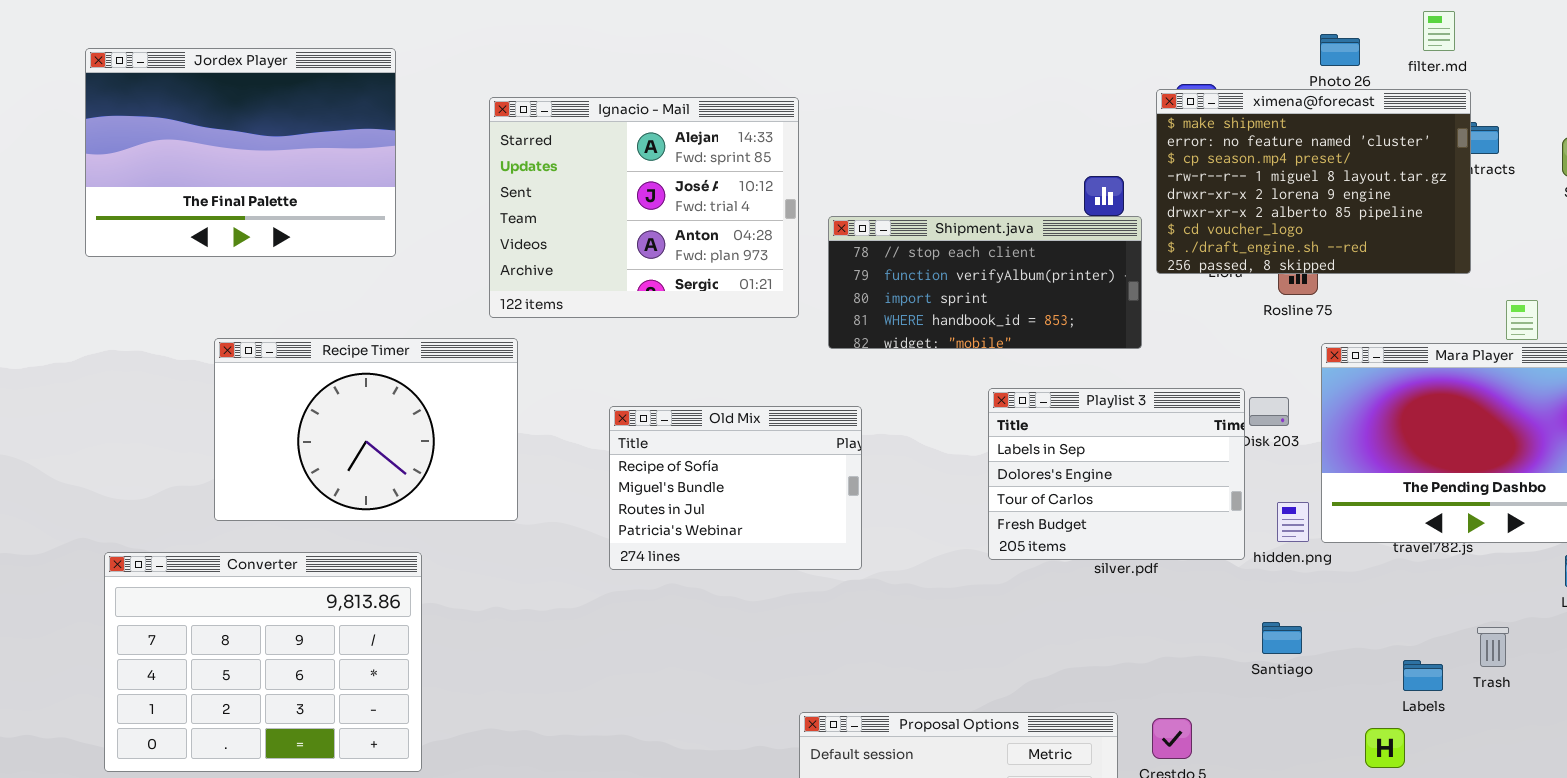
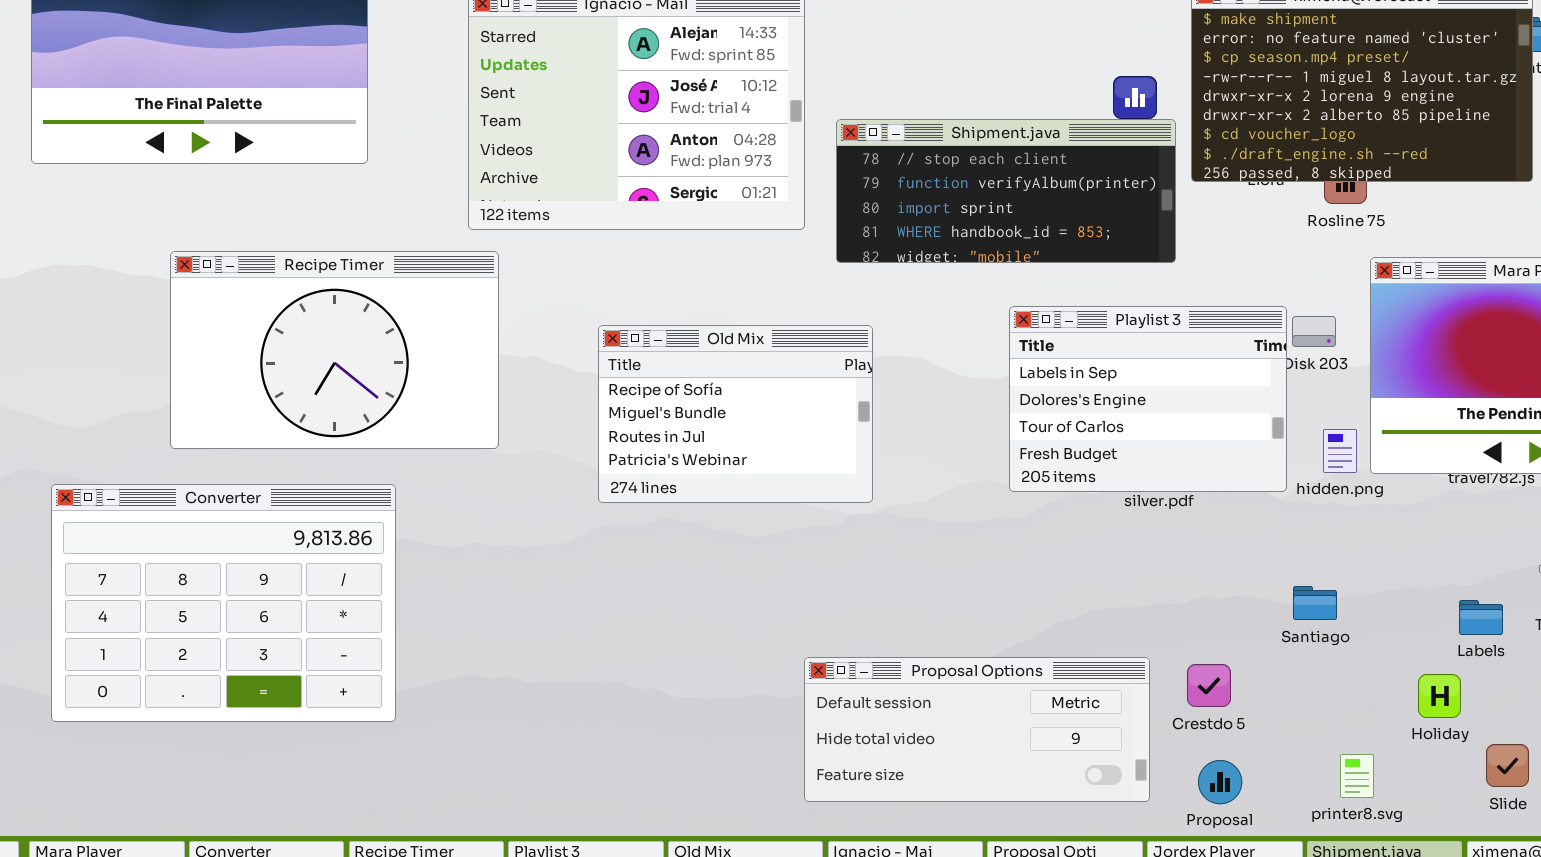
Santiago: [1262,622,1302,654] -> [1293,586,1337,620], moved

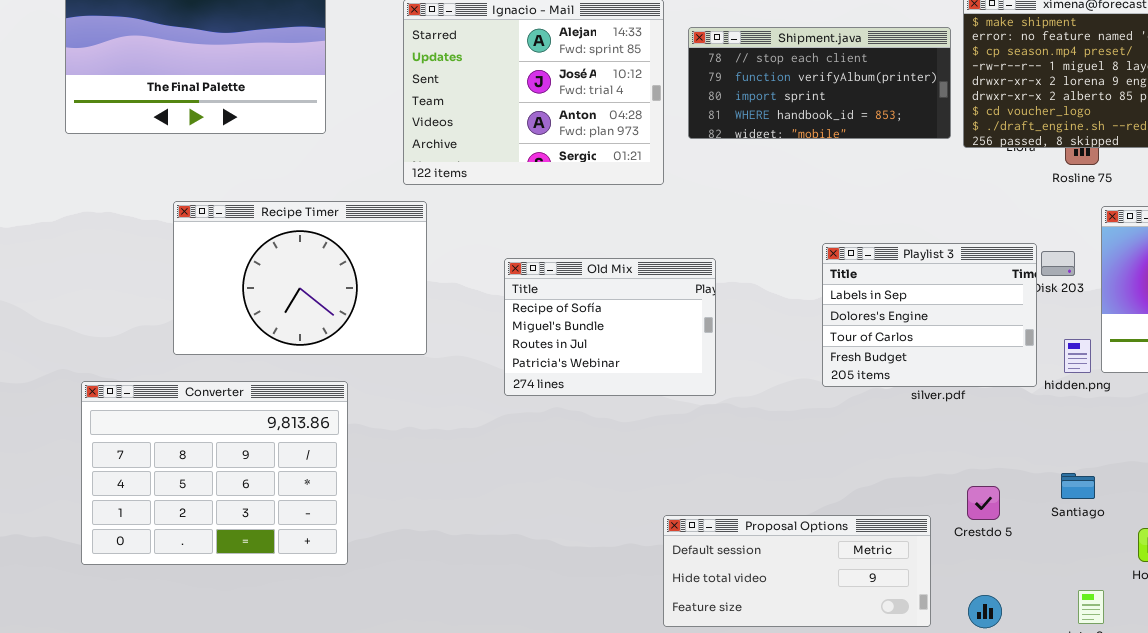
Shipment.java: [836,119,1176,263] -> [688,27,951,139], moved
Santiago: [1293,586,1337,620] -> [1061,473,1095,499], moved
Crestdo 5: [1187,664,1231,707] -> [967,486,1000,520], moved

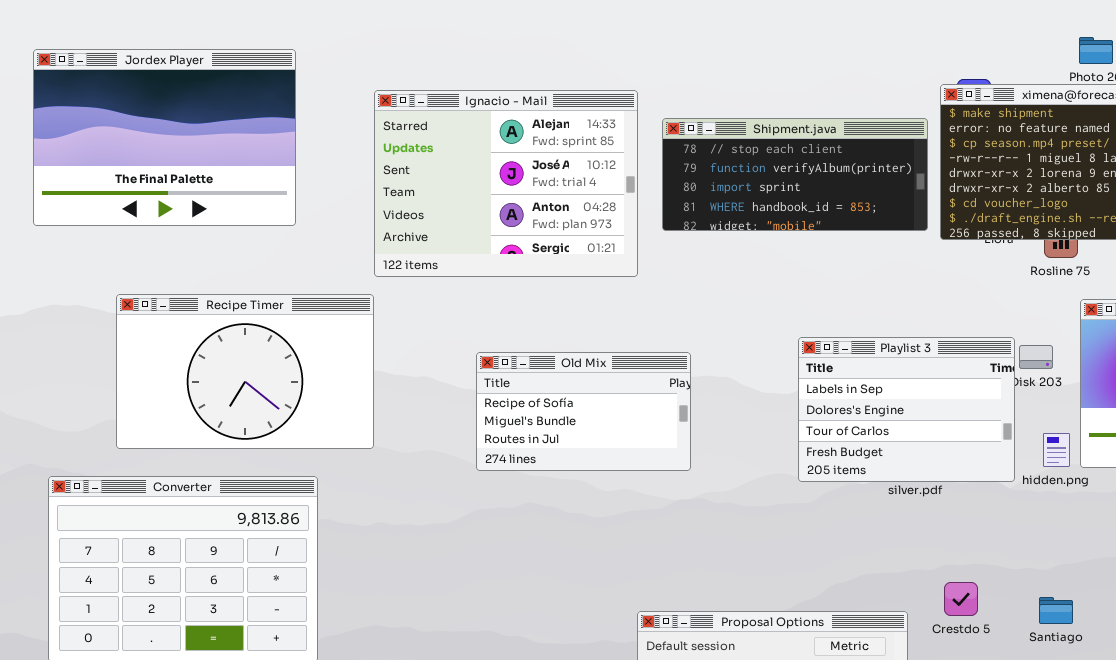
Recipe Timer: [173,201,427,355] -> [116,294,374,449], moved
Old Mix: [504,258,716,396] -> [476,352,691,471], resized
Santiago: [1061,473,1095,499] -> [1039,597,1073,624], moved

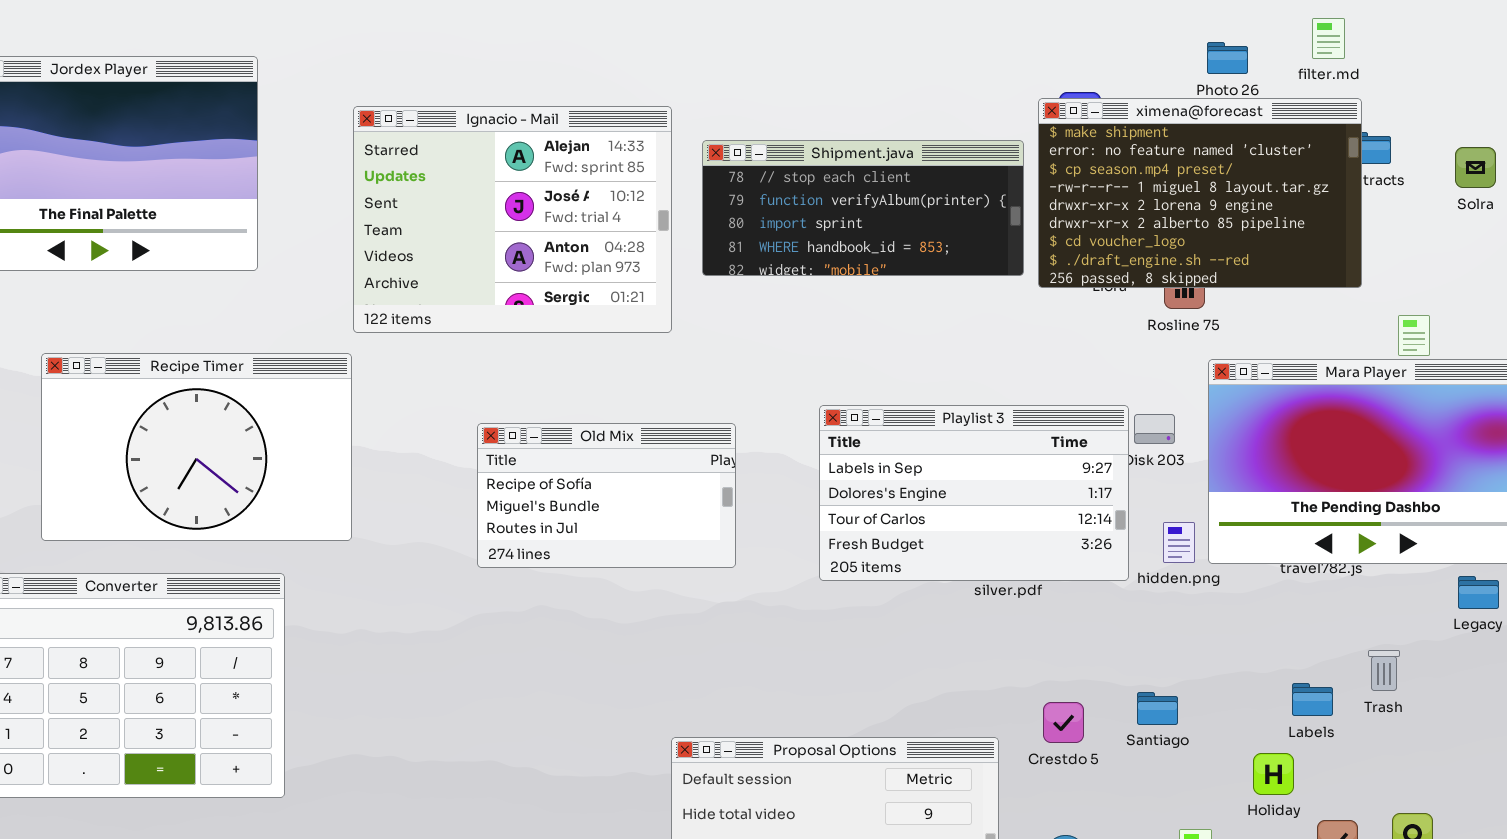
Playlist 3: [798,337,1015,482] -> [819,405,1129,581], resized
Santiago: [1039,597,1073,624] -> [1137,692,1178,725], moved

